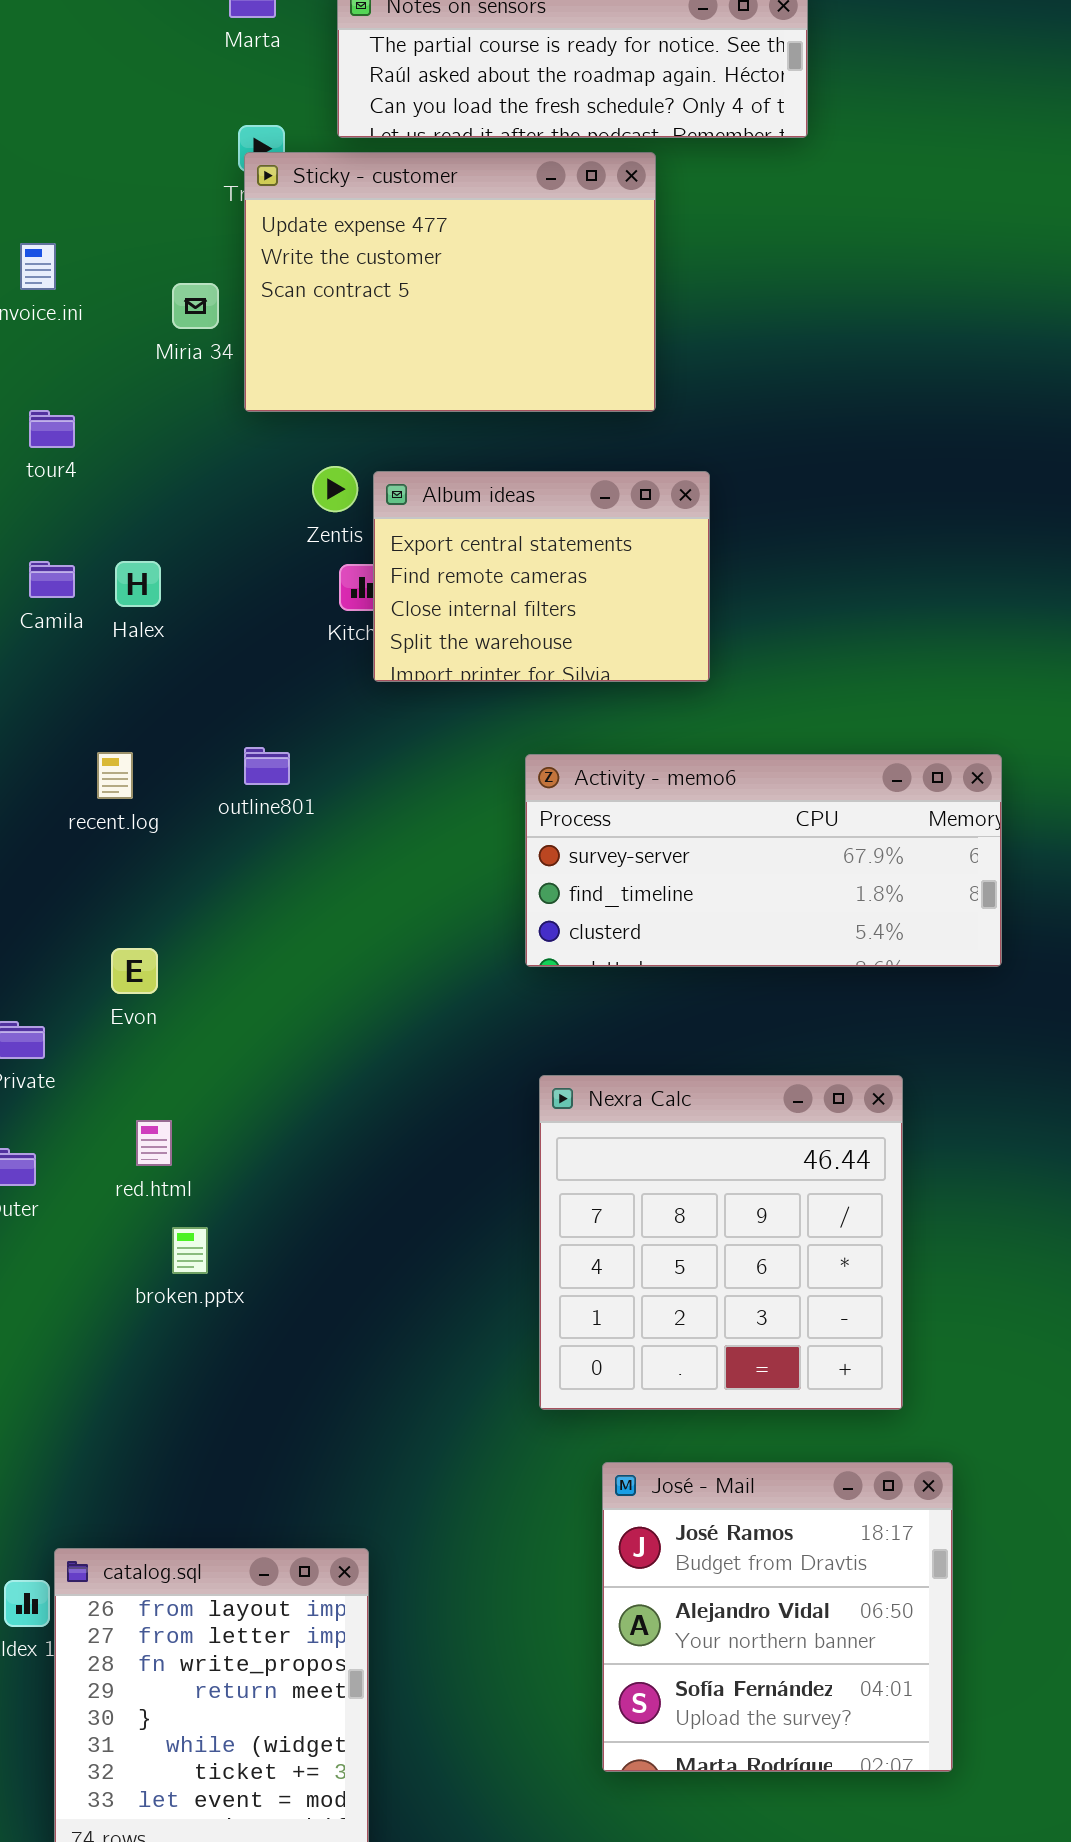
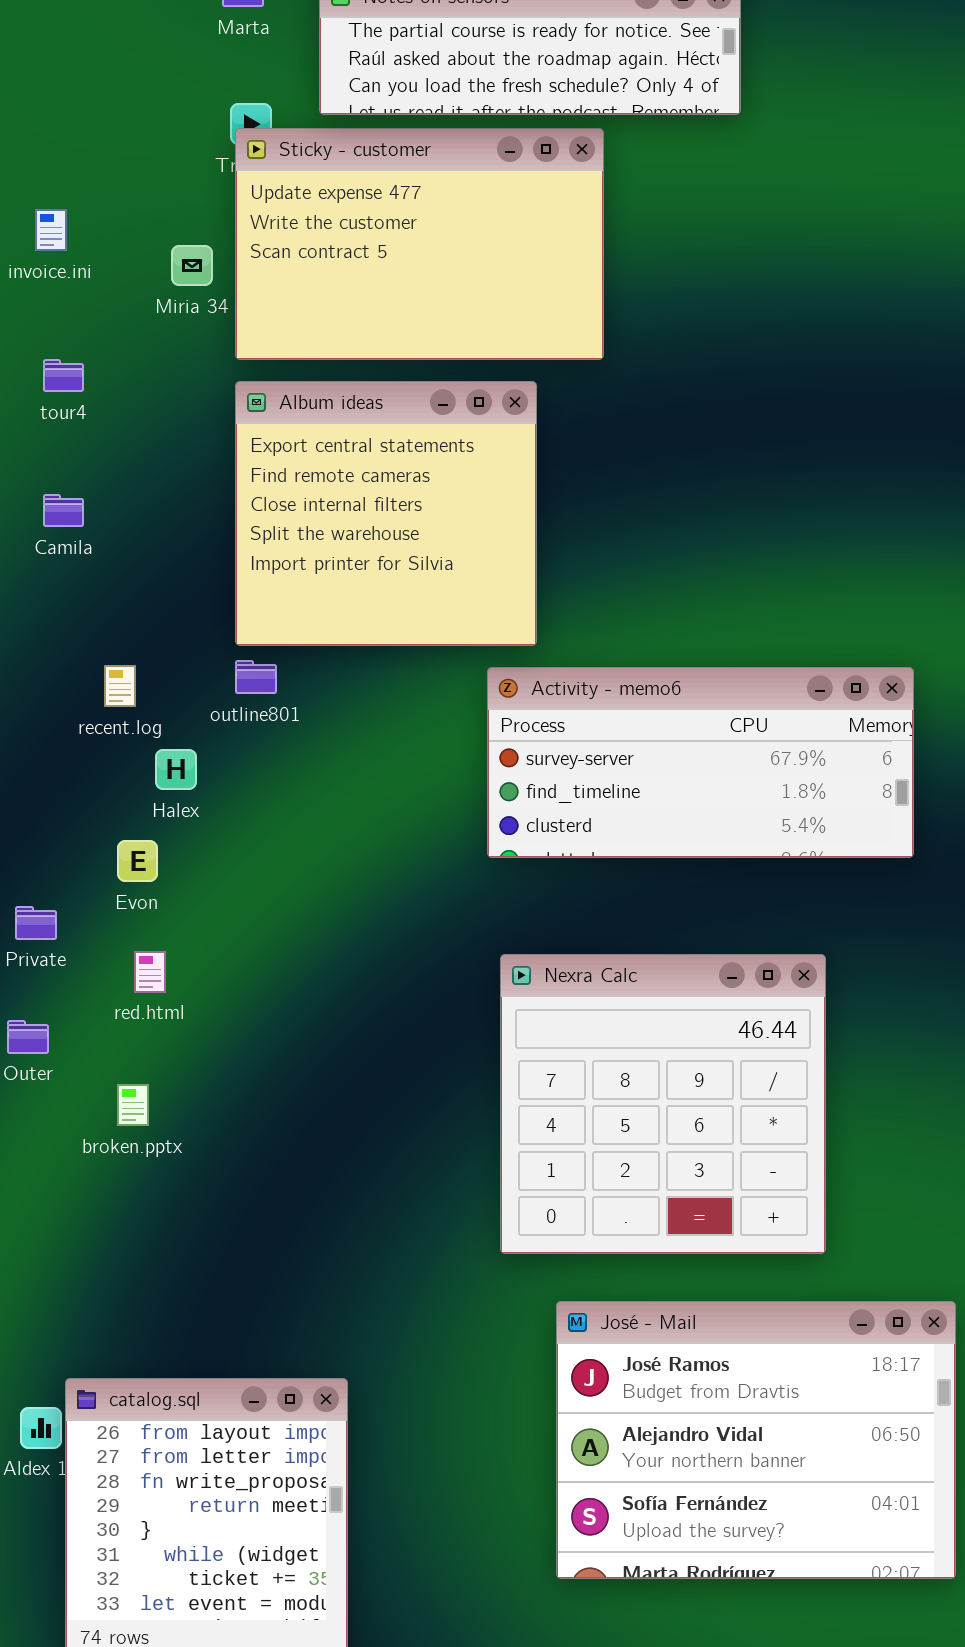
Album ideas: [373,471,710,682] -> [235,381,537,646], moved, resized
Halex: [115,561,161,607] -> [155,749,197,790], moved
red.html: [136,1120,172,1166] -> [134,951,166,993], moved
broken.pptx: [172,1227,208,1274] -> [117,1084,149,1126], moved
José - Mail: [602,1462,953,1772] -> [556,1301,956,1579], resized

